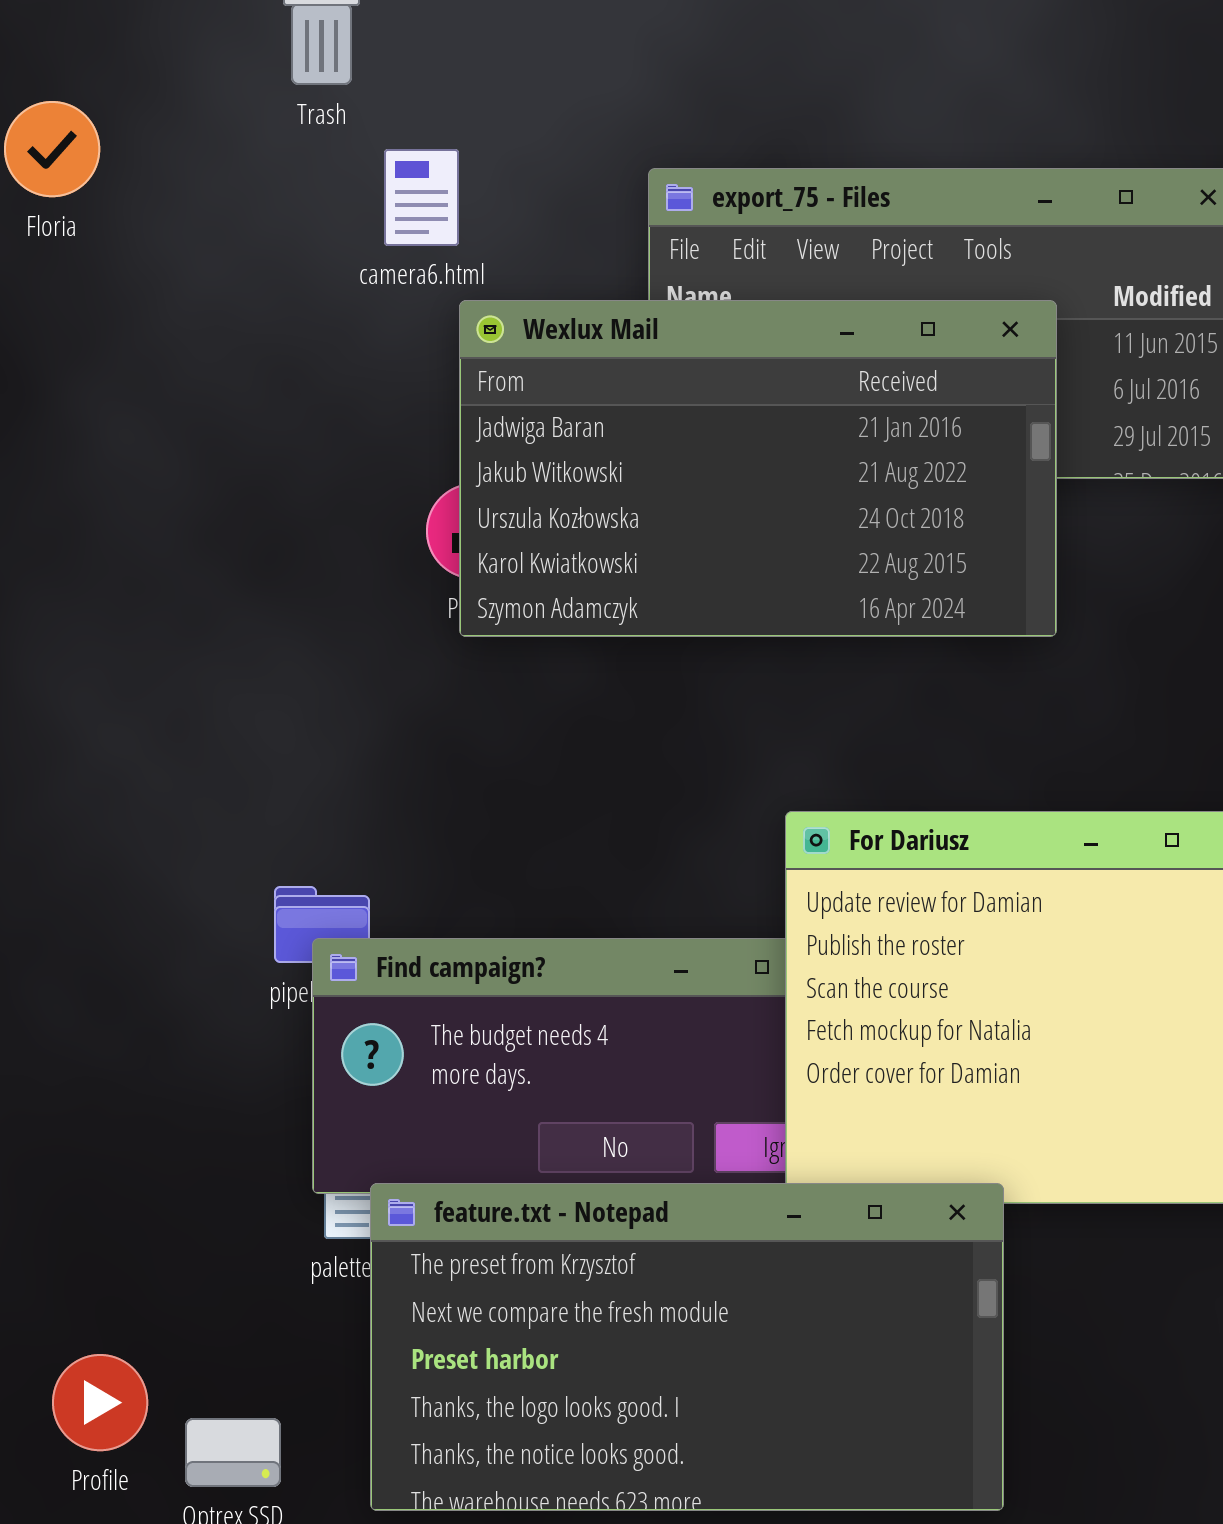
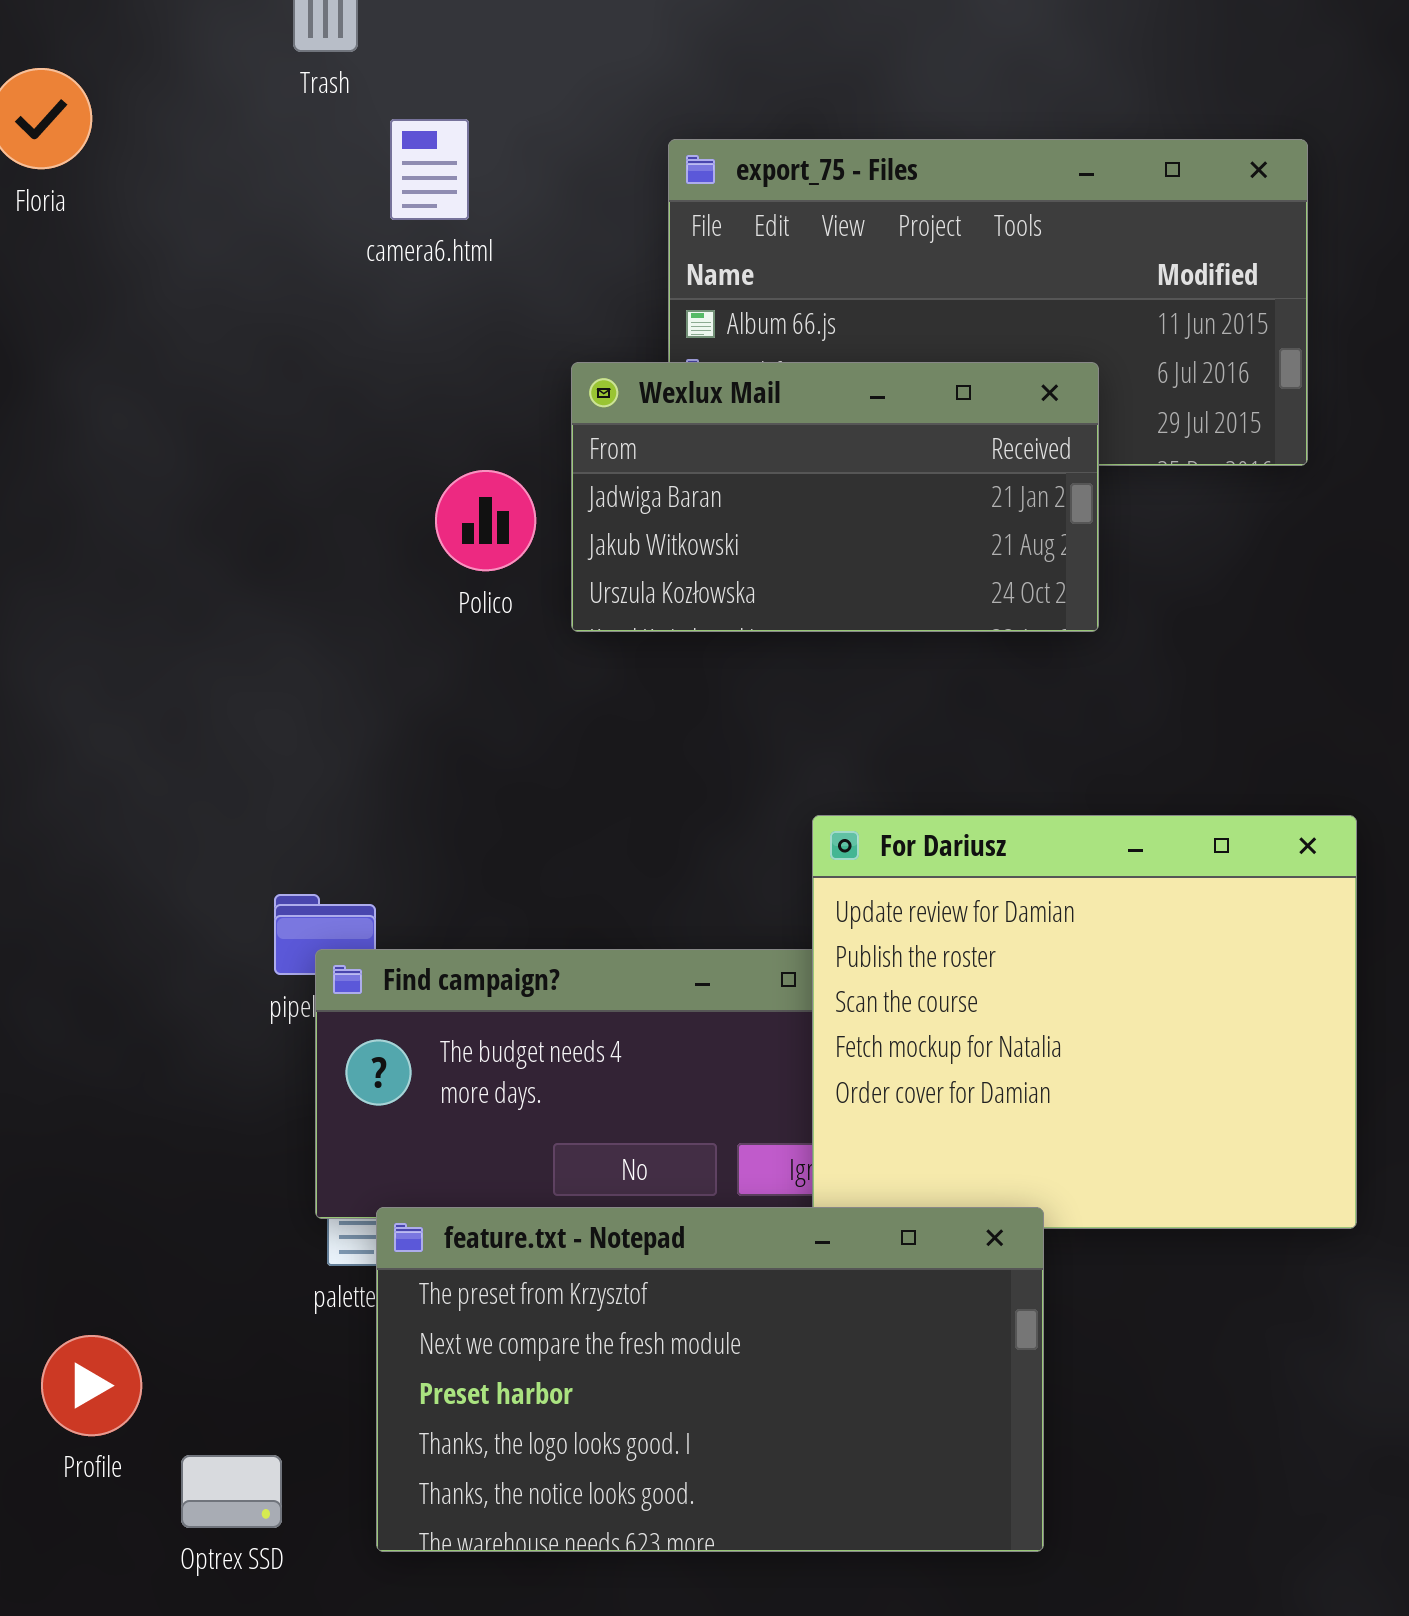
Wexlux Mail: [459,300,1057,637] -> [571,362,1099,632], resized
Profile: [52,1354,148,1451] -> [41,1335,142,1436], moved

